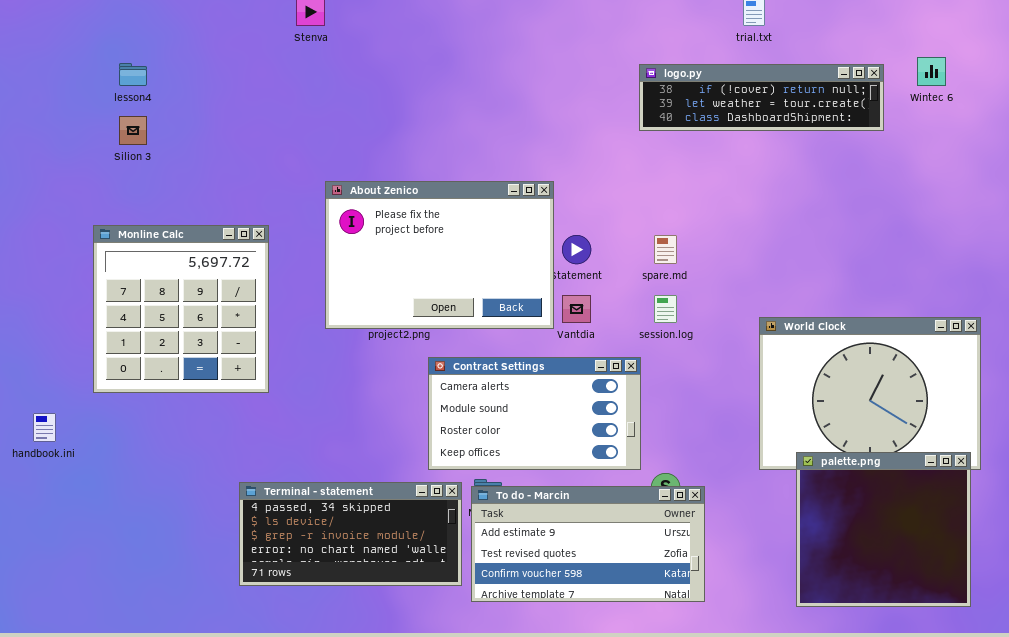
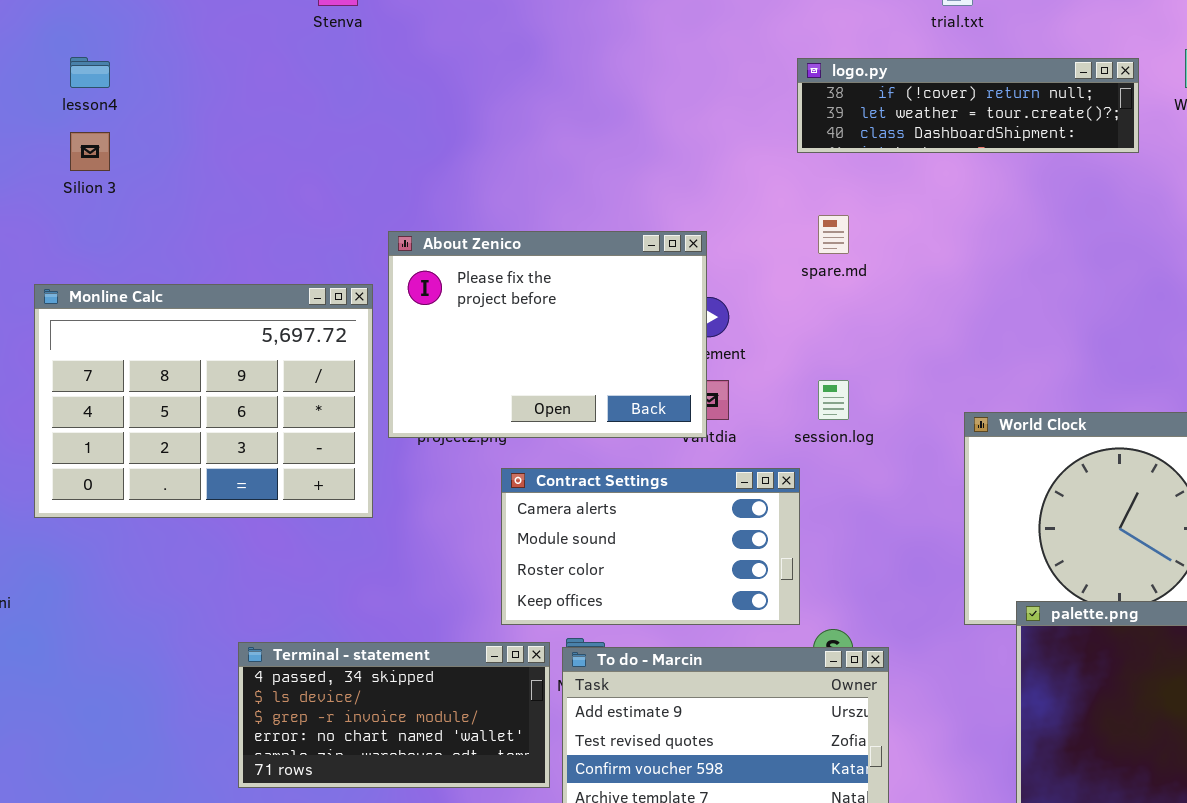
About Zenico: [325,181,554,329] -> [388,231,707,438], moved
Monline Calc: [93,225,269,393] -> [34,284,373,518], resized
spare.md: [654,235,677,264] -> [818,215,849,254], moved

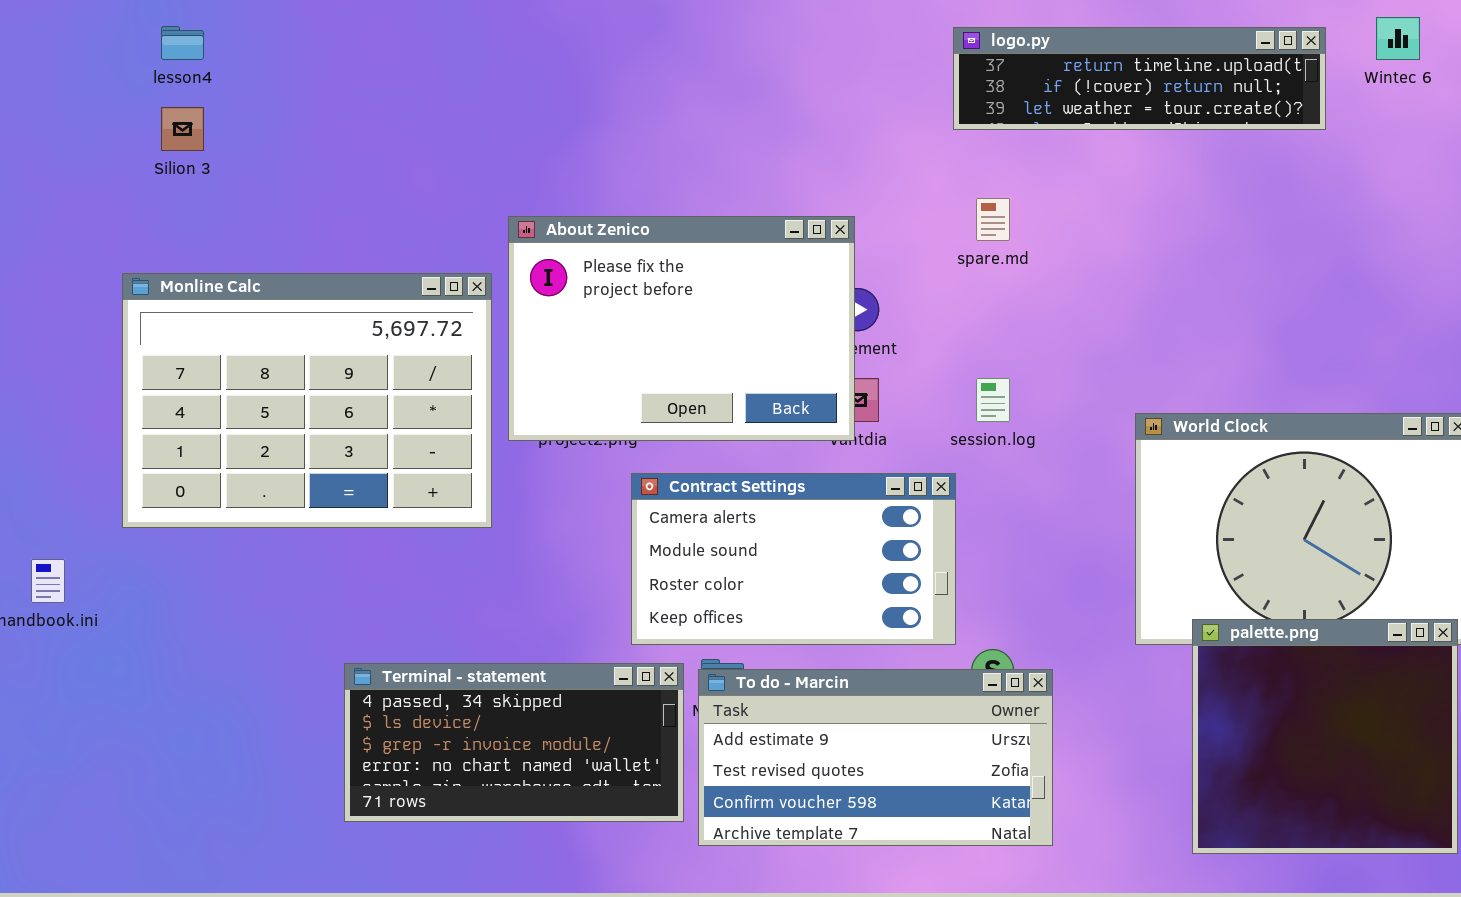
logo.py: [797,58,1139,153] -> [953,27,1326,130], scrolled up 1 row

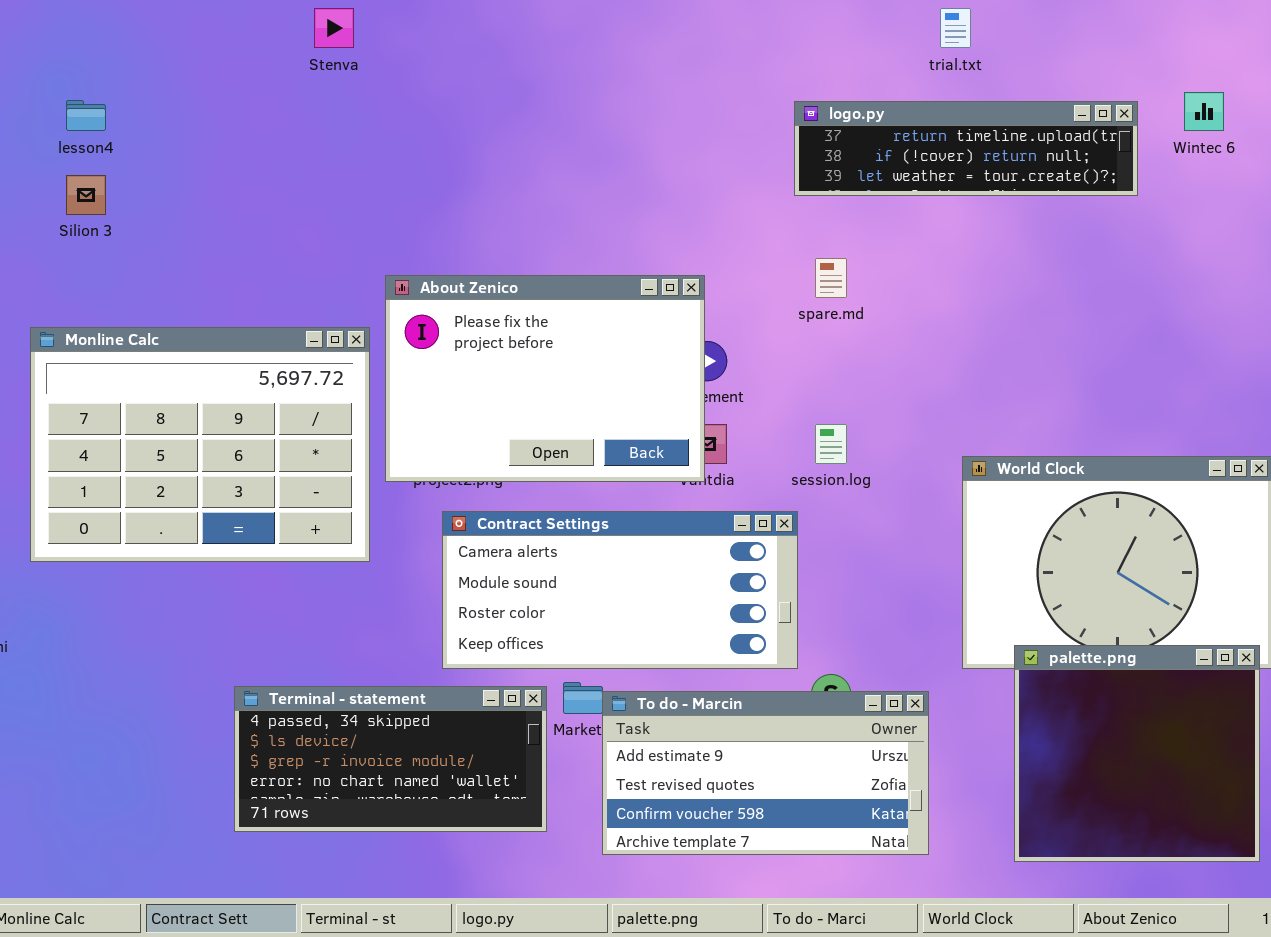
Contract Settings: [631,473,956,645] -> [442,511,798,669], resized
To do - Marcin: [698,669,1053,846] -> [602,691,929,855], moved

